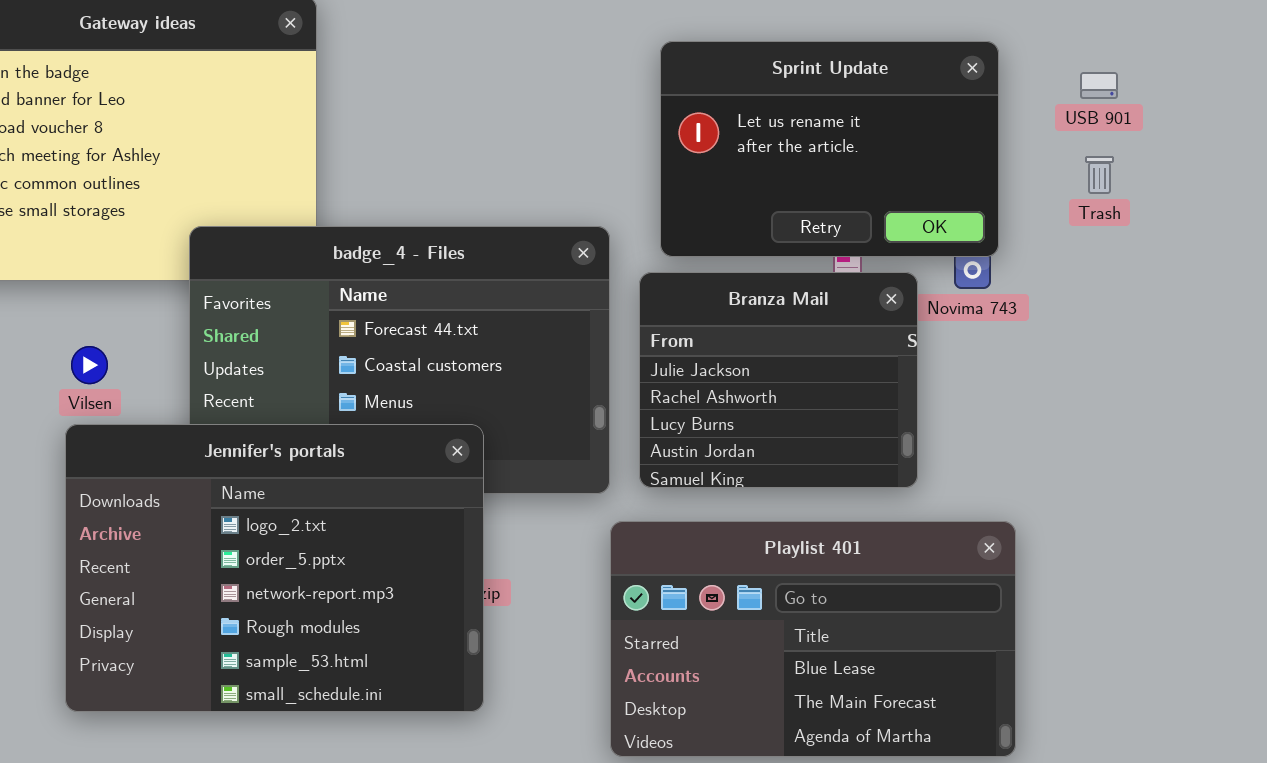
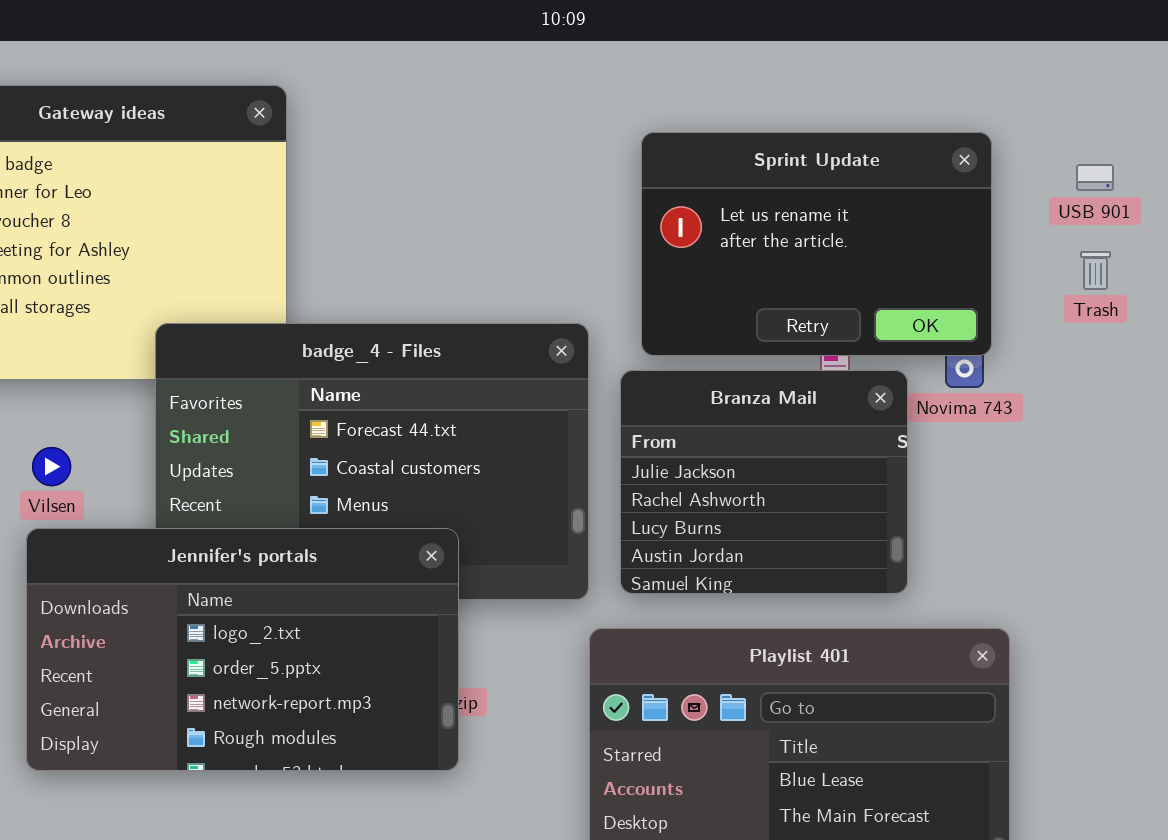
Jennifer's portals: [65,424,484,712] -> [26,528,459,771], resized

